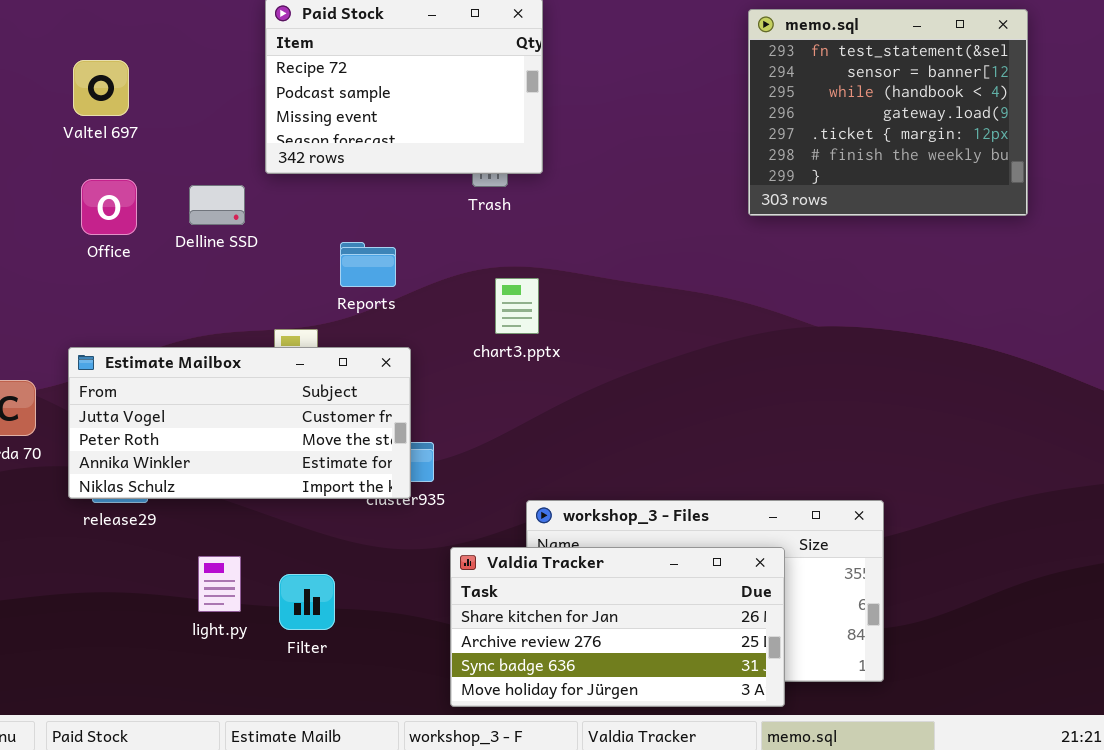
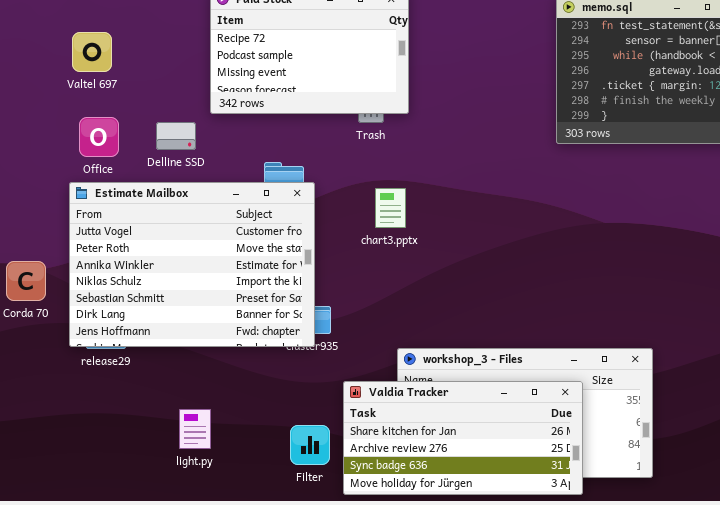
Estimate Mailbox: [68,347,411,499] -> [69,182,315,347], resized
light.py: [198,556,241,612] -> [179,409,211,449], moved
Filter: [279,574,335,630] -> [290,425,330,465], moved

